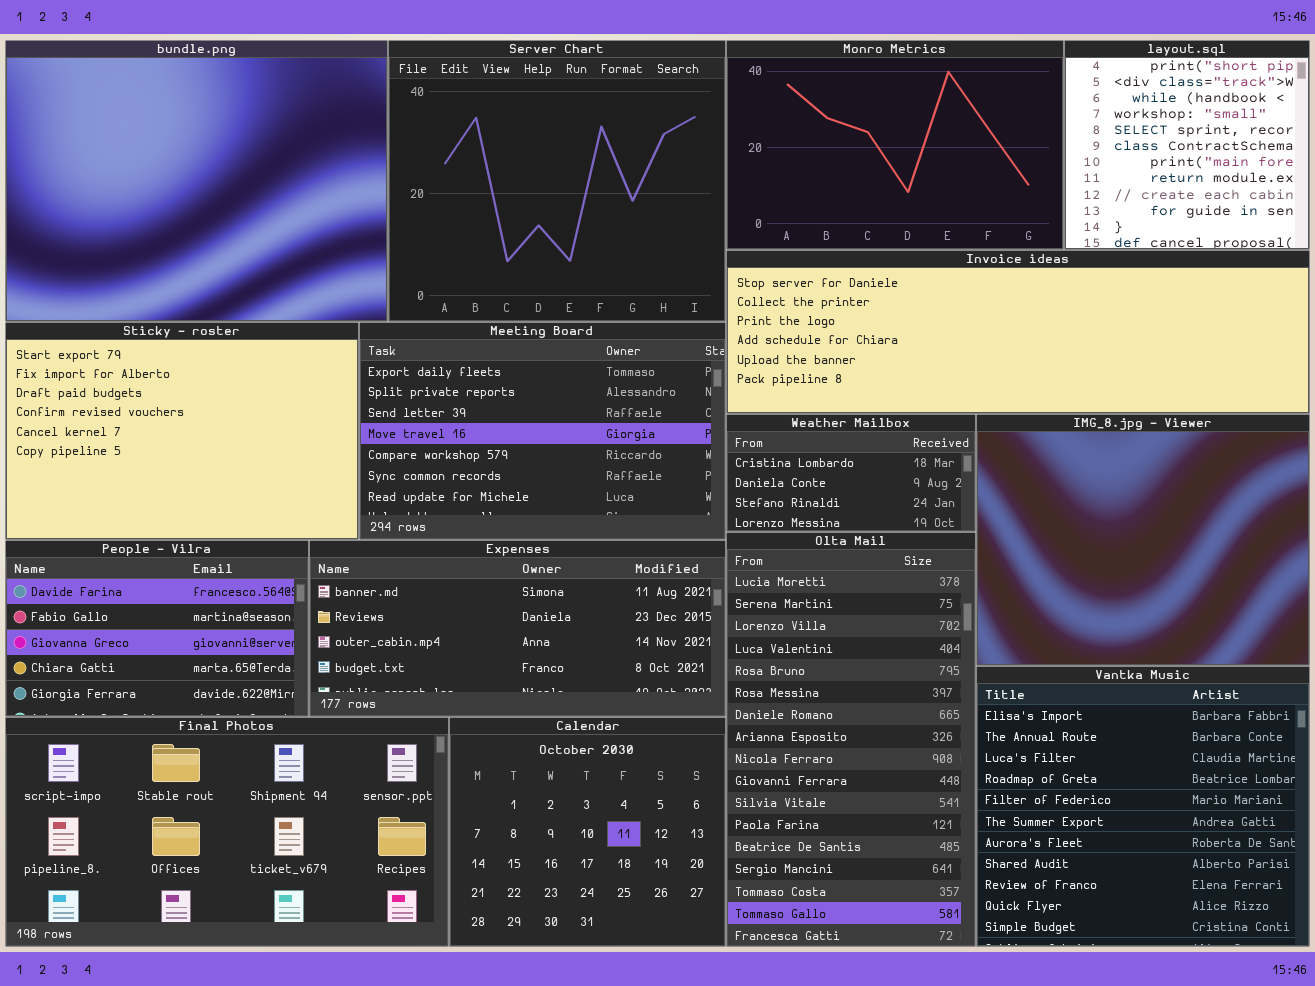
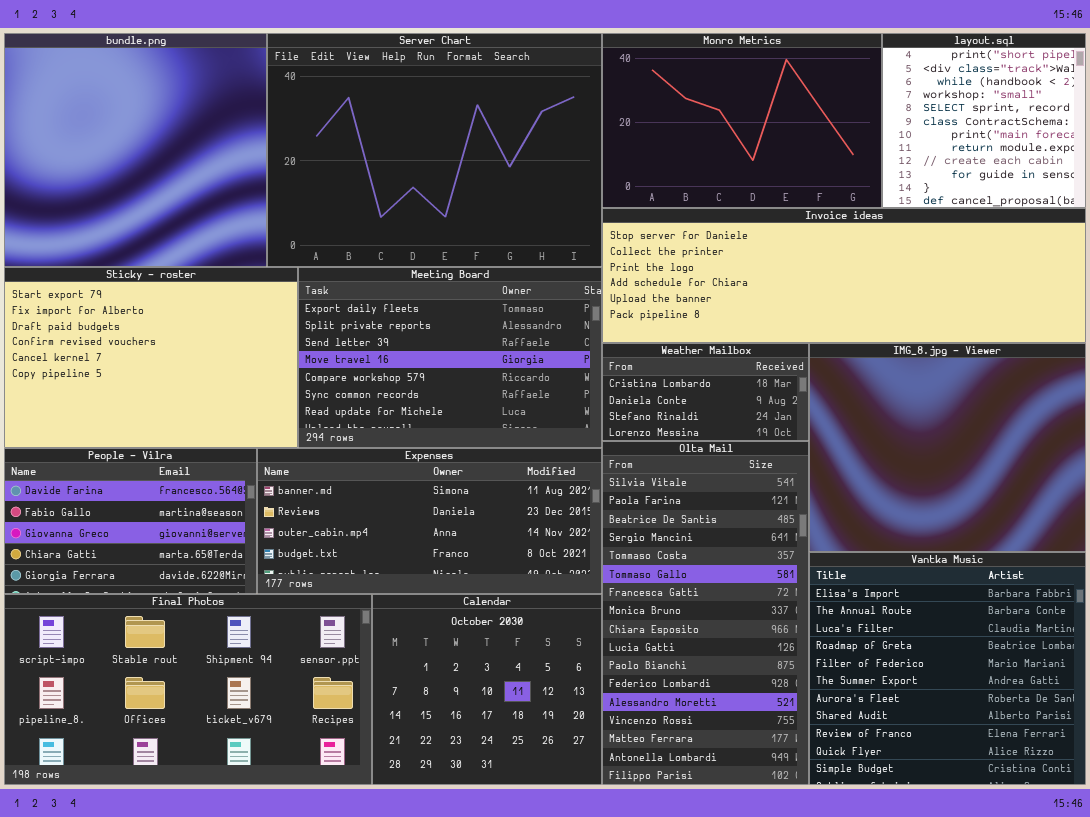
bundle.png: [5,40,388,322] -> [4,33,267,267], resized
Server Chart: [388,40,726,322] -> [267,33,602,267], resized
Olta Mail: [726,532,976,947] -> [602,441,809,785], scrolled down 10 rows

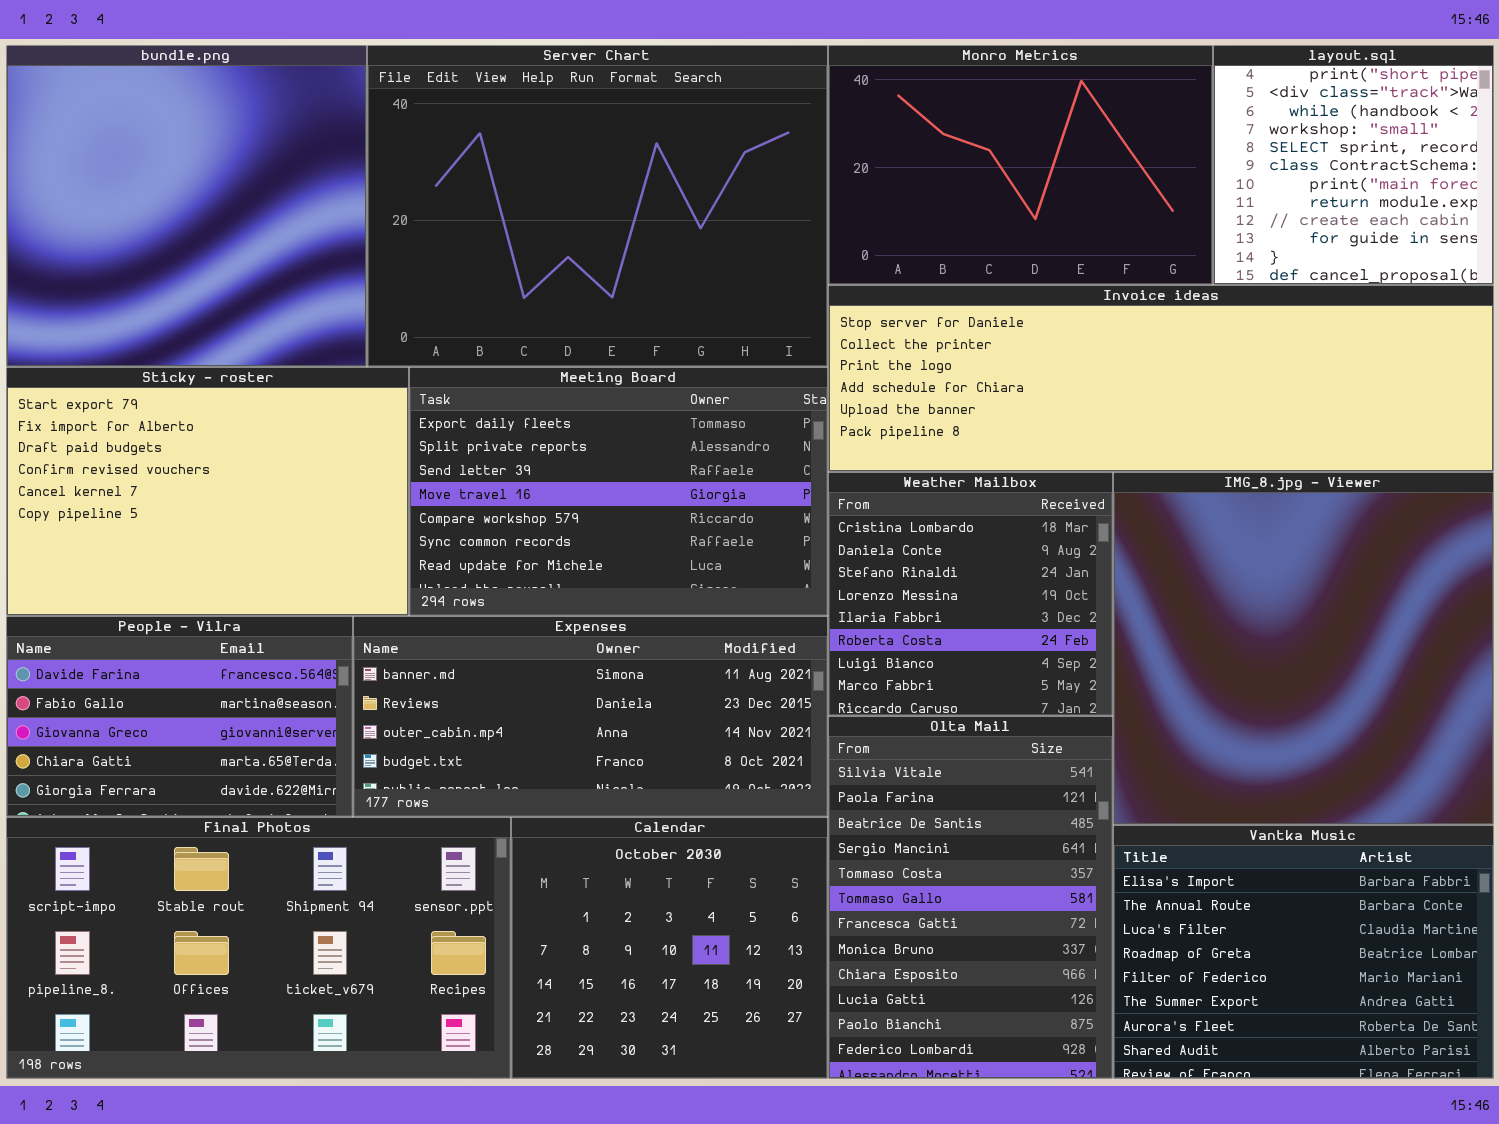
Weather Mailbox: [602,343,809,441] -> [828,472,1113,716], resized
IMG_8.jpg - Viewer: [809,343,1086,552] -> [1113,472,1494,825], resized
Olta Mail: [602,441,809,785] -> [828,716,1113,1079], resized
Vantka Music: [809,552,1086,785] -> [1113,825,1494,1079], resized

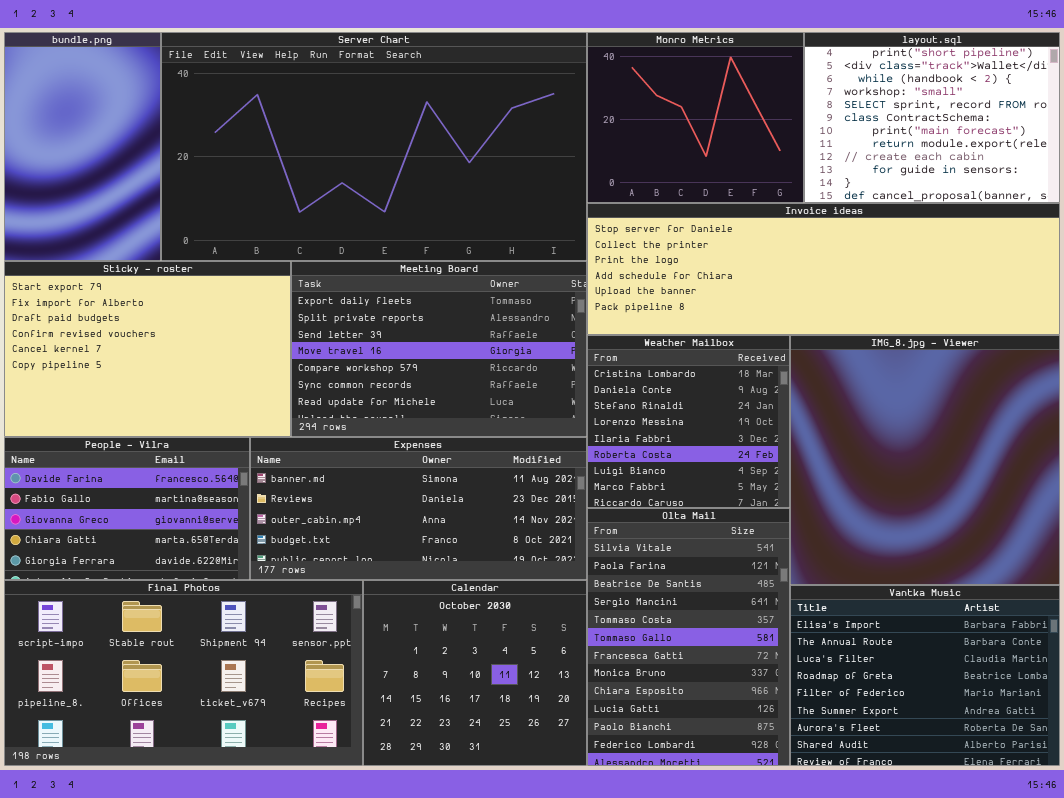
bundle.png: [6,45,367,367] -> [4,32,161,261], resized
Server Chart: [367,45,828,367] -> [161,32,587,261], resized
Monro Metrics: [828,45,1213,285] -> [587,32,804,203], resized
layout.sql: [1213,45,1494,285] -> [804,32,1060,203], resized

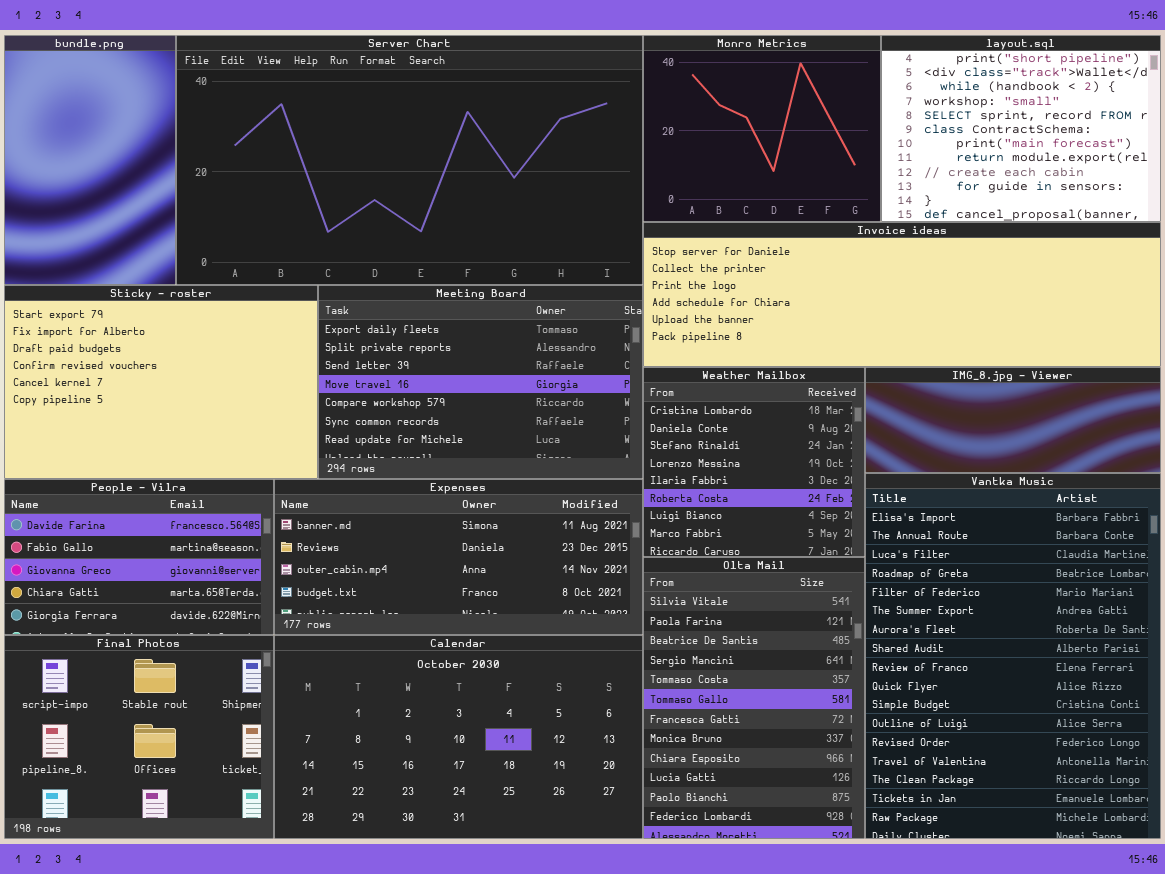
IMG_8.jpg - Viewer: [790,335,1060,585] -> [865,367,1161,473], resized
Final Photos: [4,580,363,766] -> [4,635,274,839], resized
Calendar: [363,580,587,766] -> [274,635,643,839], resized
Vantka Music: [790,585,1060,766] -> [865,473,1161,839], resized

